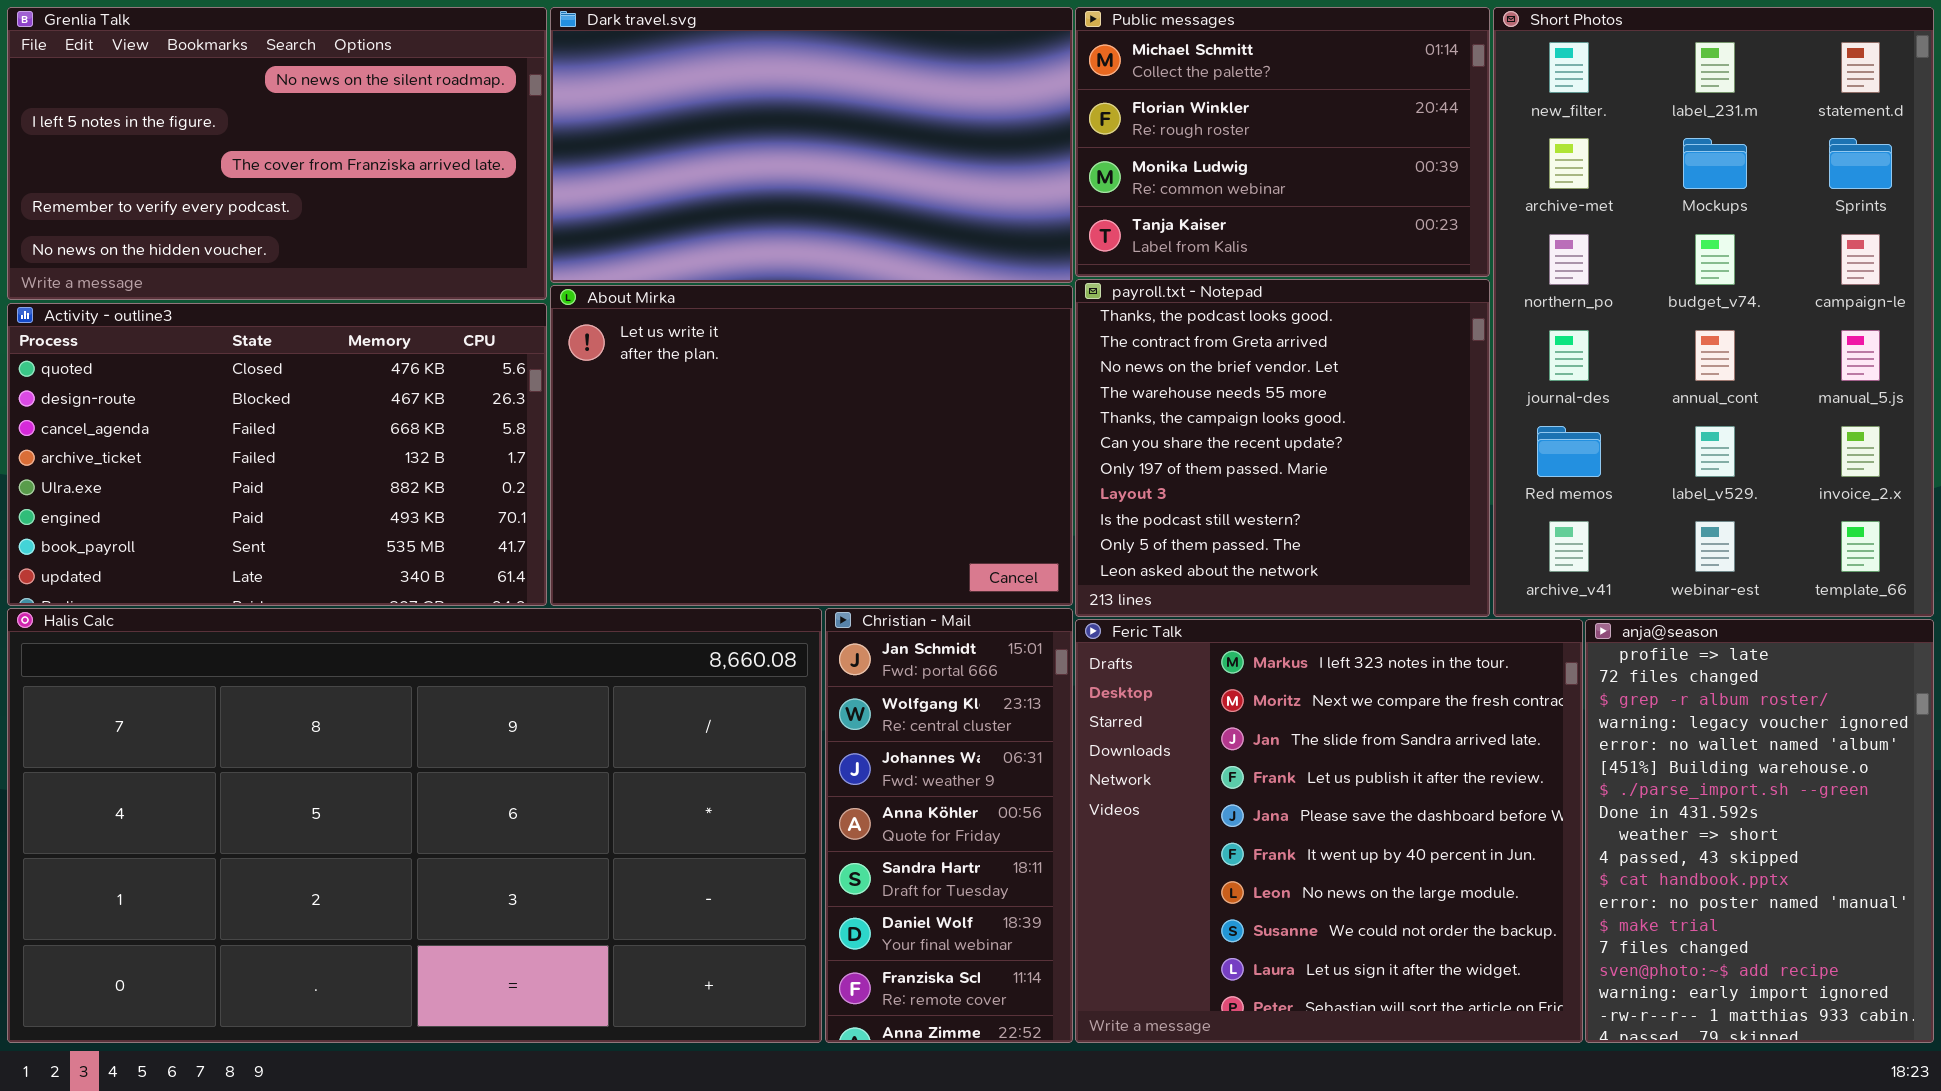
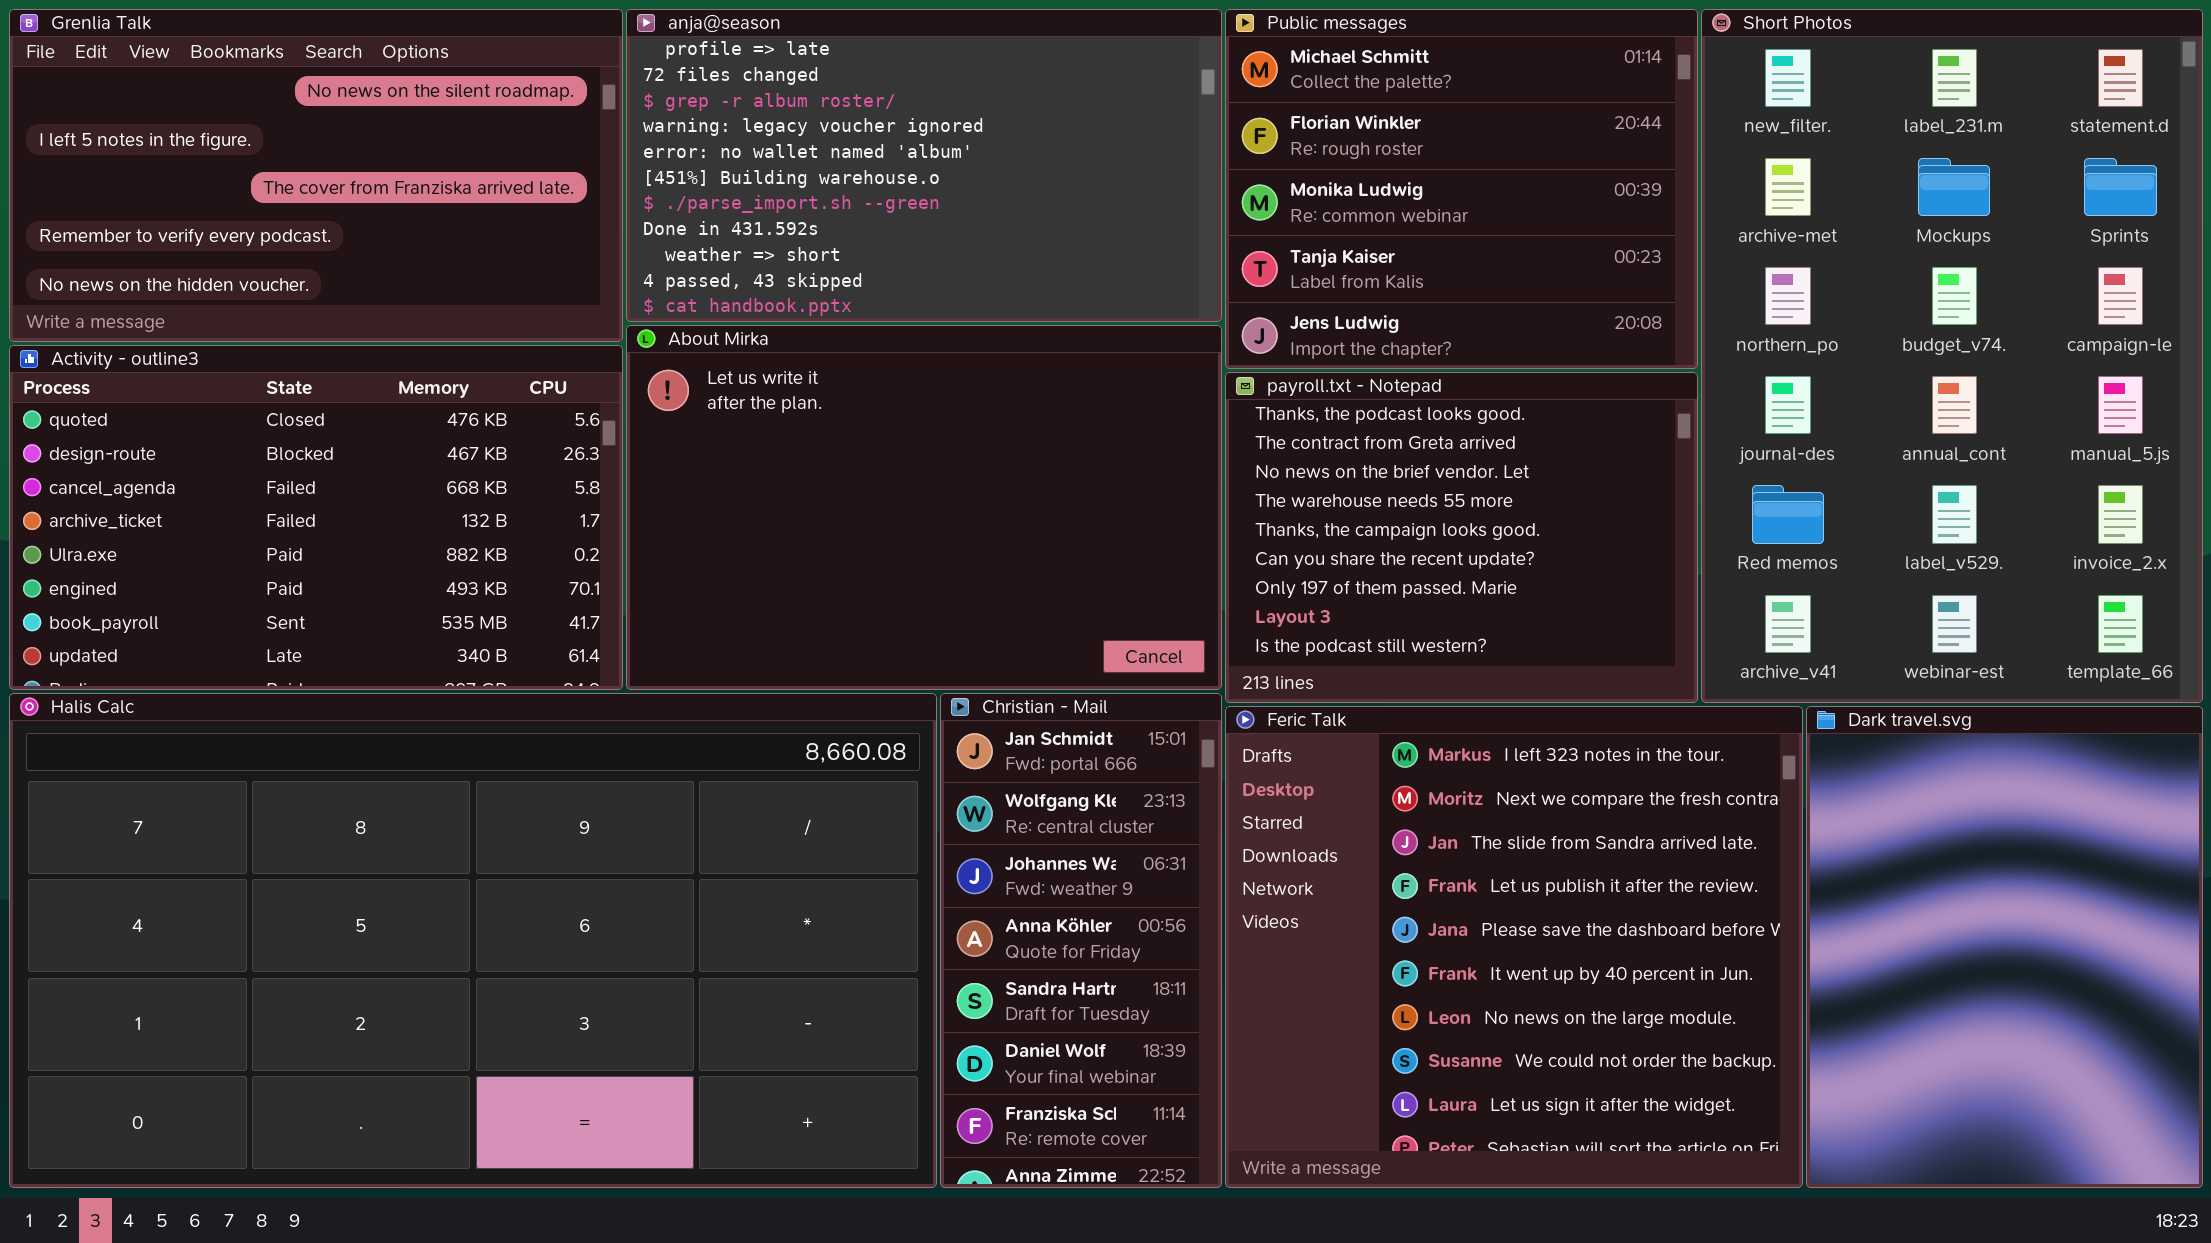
Dark travel.svg: [550,7,1073,283] -> [1806,706,2203,1188], moved, resized
Public messages: [1075,7,1490,277] -> [1225,9,1698,369], resized
payroll.txt - Notepad: [1075,279,1490,617] -> [1225,372,1698,703], resized
anja@season: [1585,619,1934,1043] -> [626,9,1222,322], moved, resized

